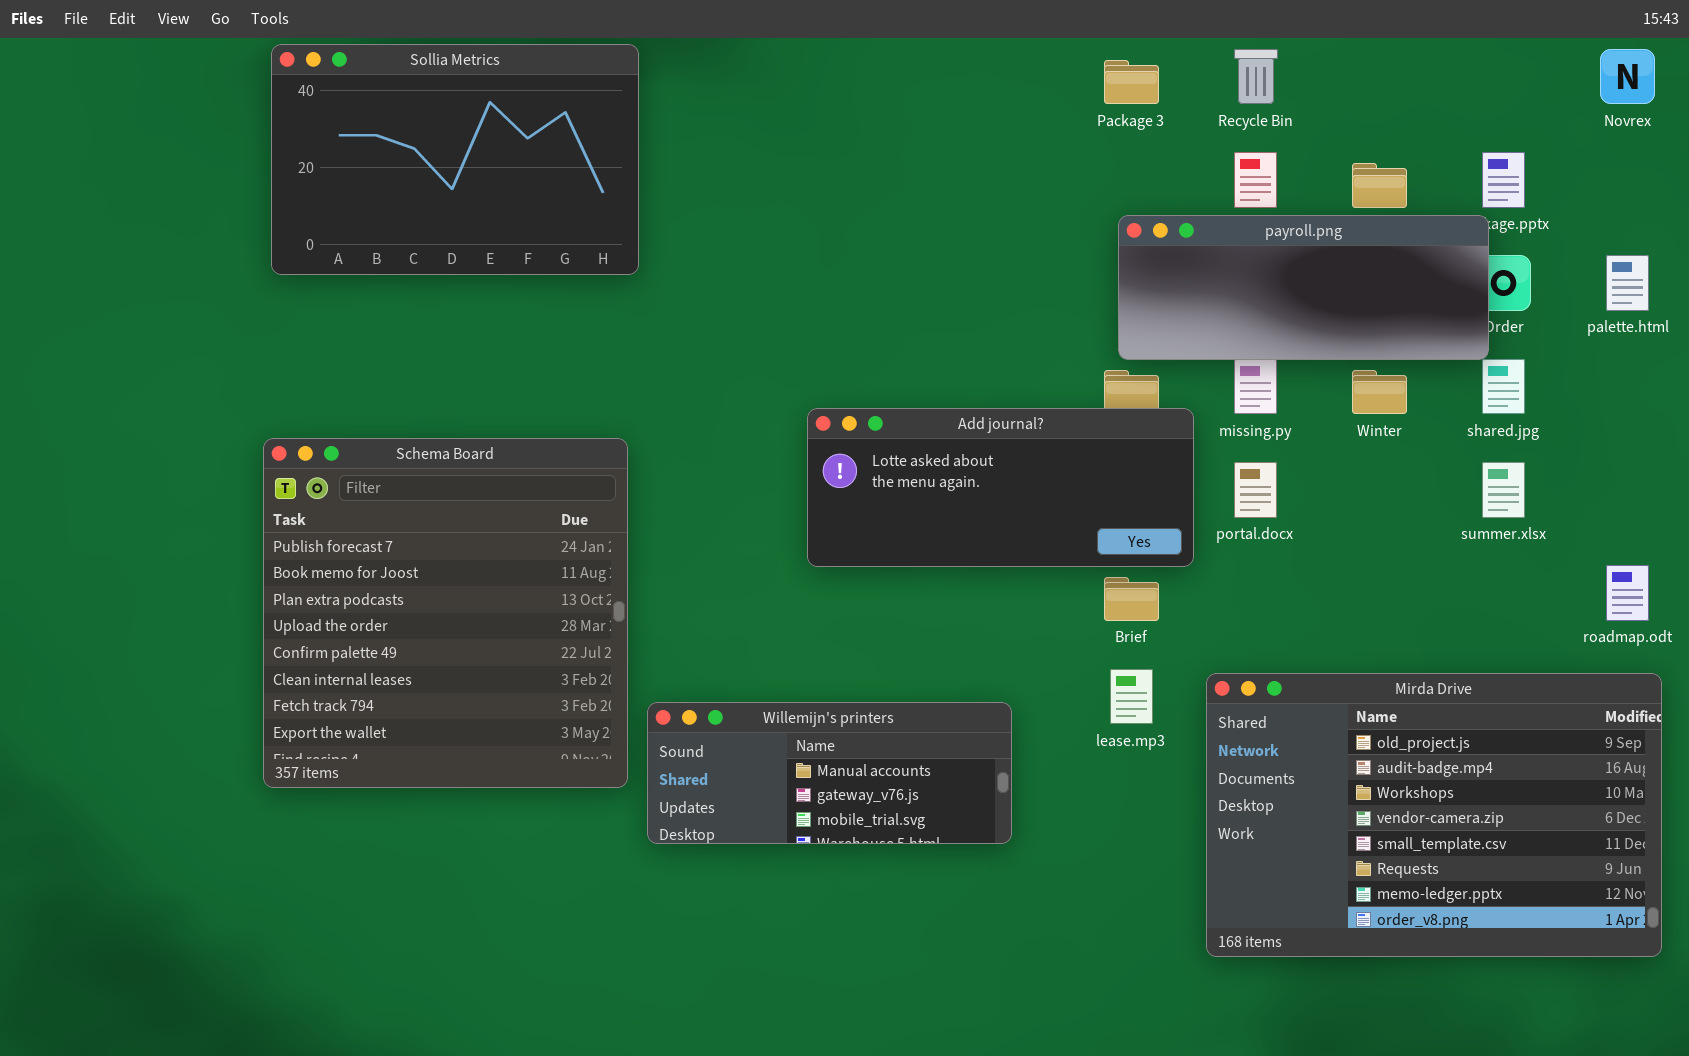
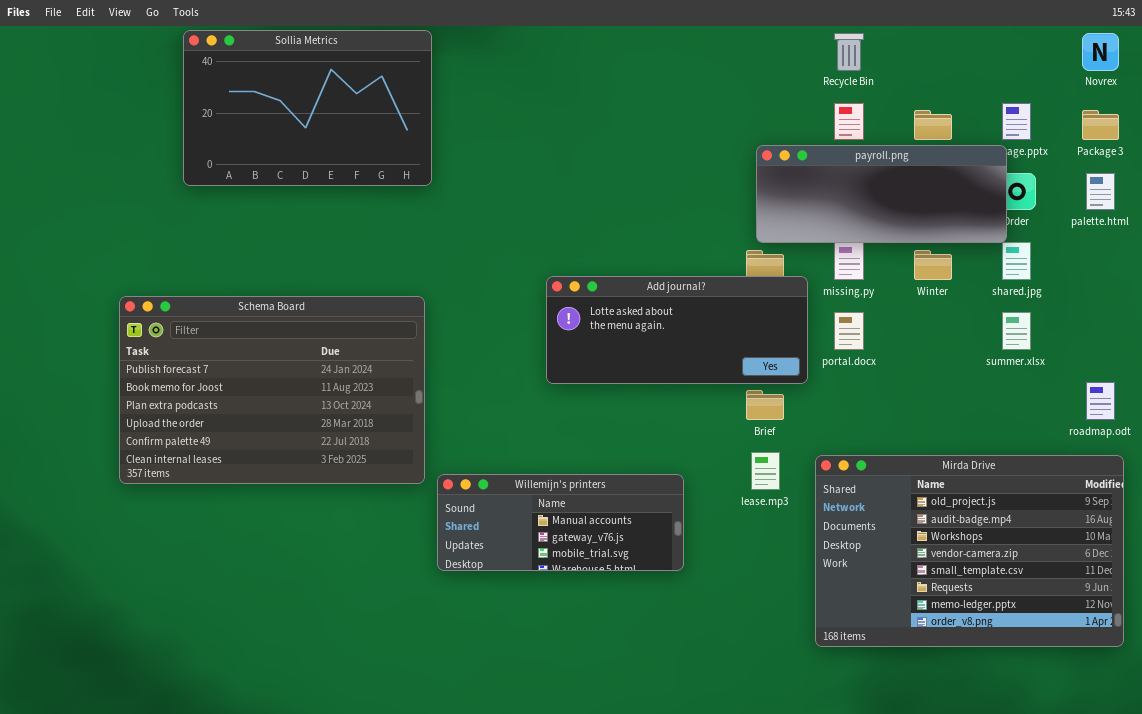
Package 3: [1104,60,1159,104] -> [1082,110,1119,140], moved
Schema Board: [263,438,628,788] -> [119,296,425,484], resized

